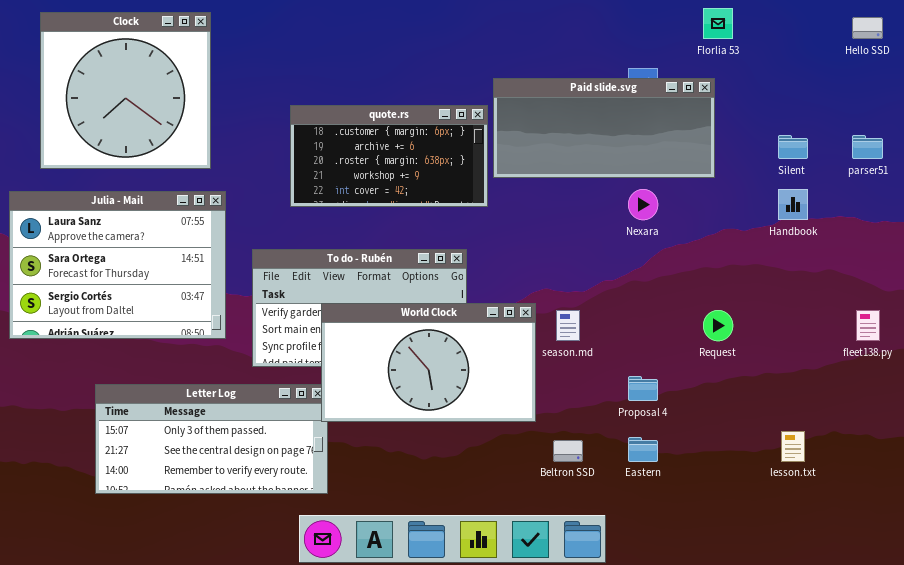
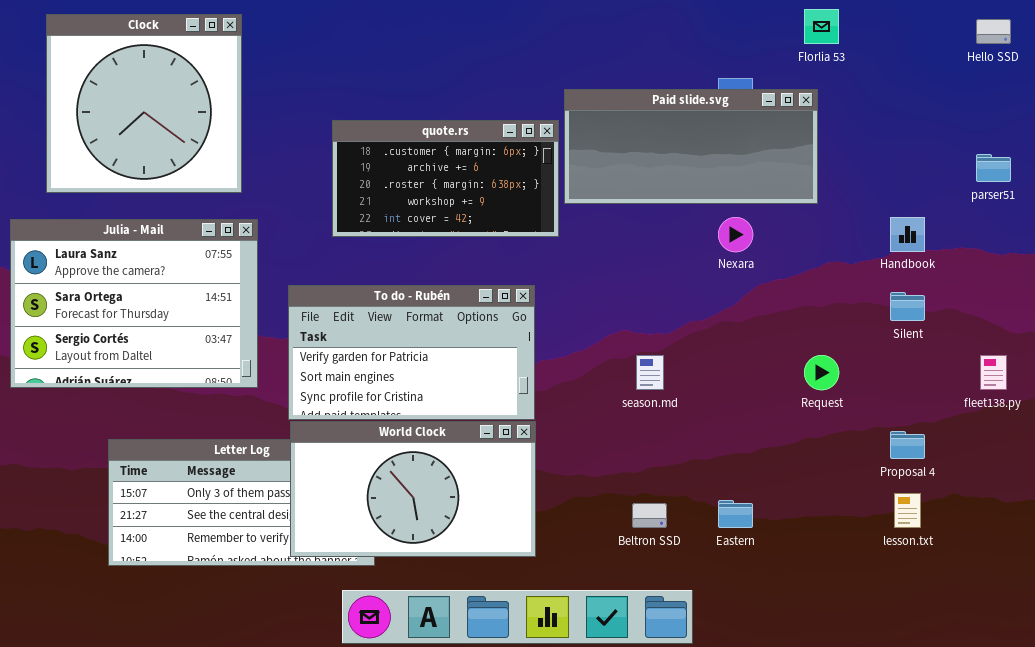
Silent: [778,135,808,159] -> [890,292,925,321], moved
World Clock: [321,303,536,422] -> [290,421,536,557], moved
Proposal 4: [628,376,658,401] -> [890,431,925,459], moved

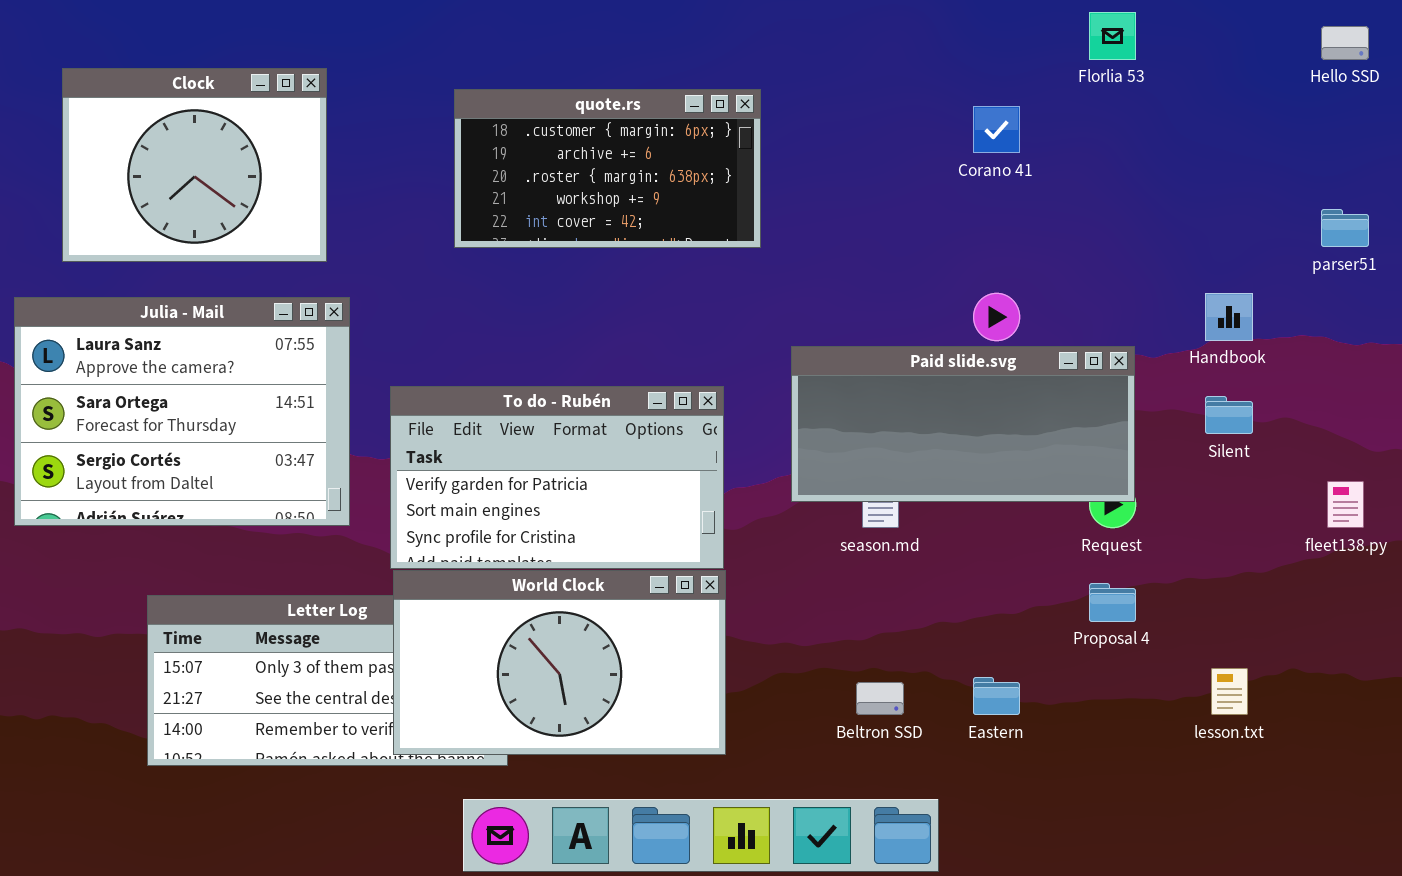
Clock: [46,14,242,193] -> [62,68,327,262], resized
Paid slide.svg: [564,89,818,204] -> [791,346,1135,502], moved
quote.rs: [332,120,559,237] -> [454,89,761,248], moved
Proposal 4: [890,431,925,459] -> [1089,583,1136,622], moved

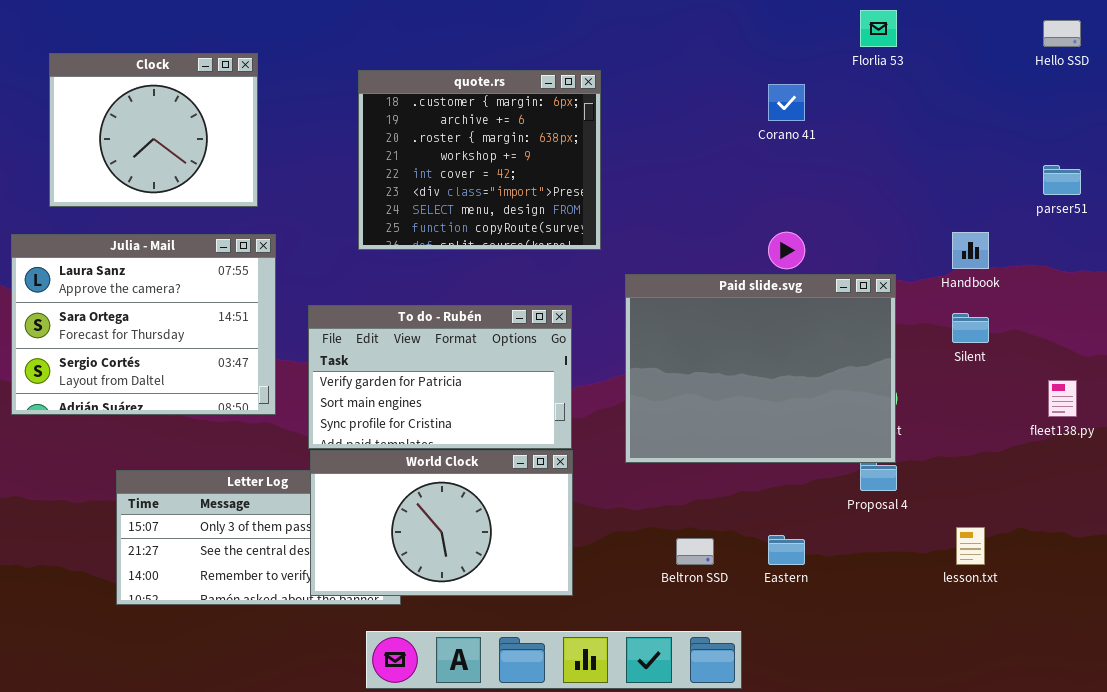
quote.rs: [454,89,761,248] -> [358,70,601,250], resized
Paid slide.svg: [791,346,1135,502] -> [625,274,896,463], resized

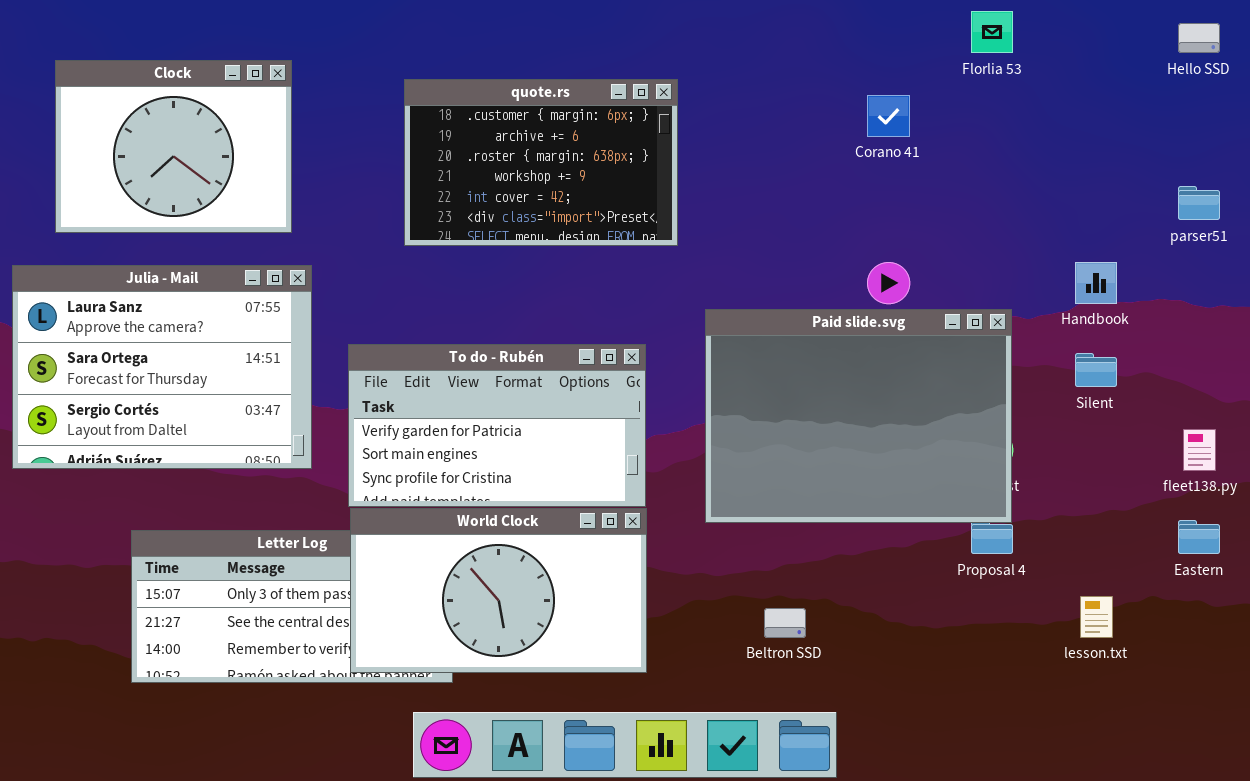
quote.rs: [358,70,601,250] -> [404,79,678,246], resized
Eastern: [768,535,805,565] -> [1178,520,1220,554], moved

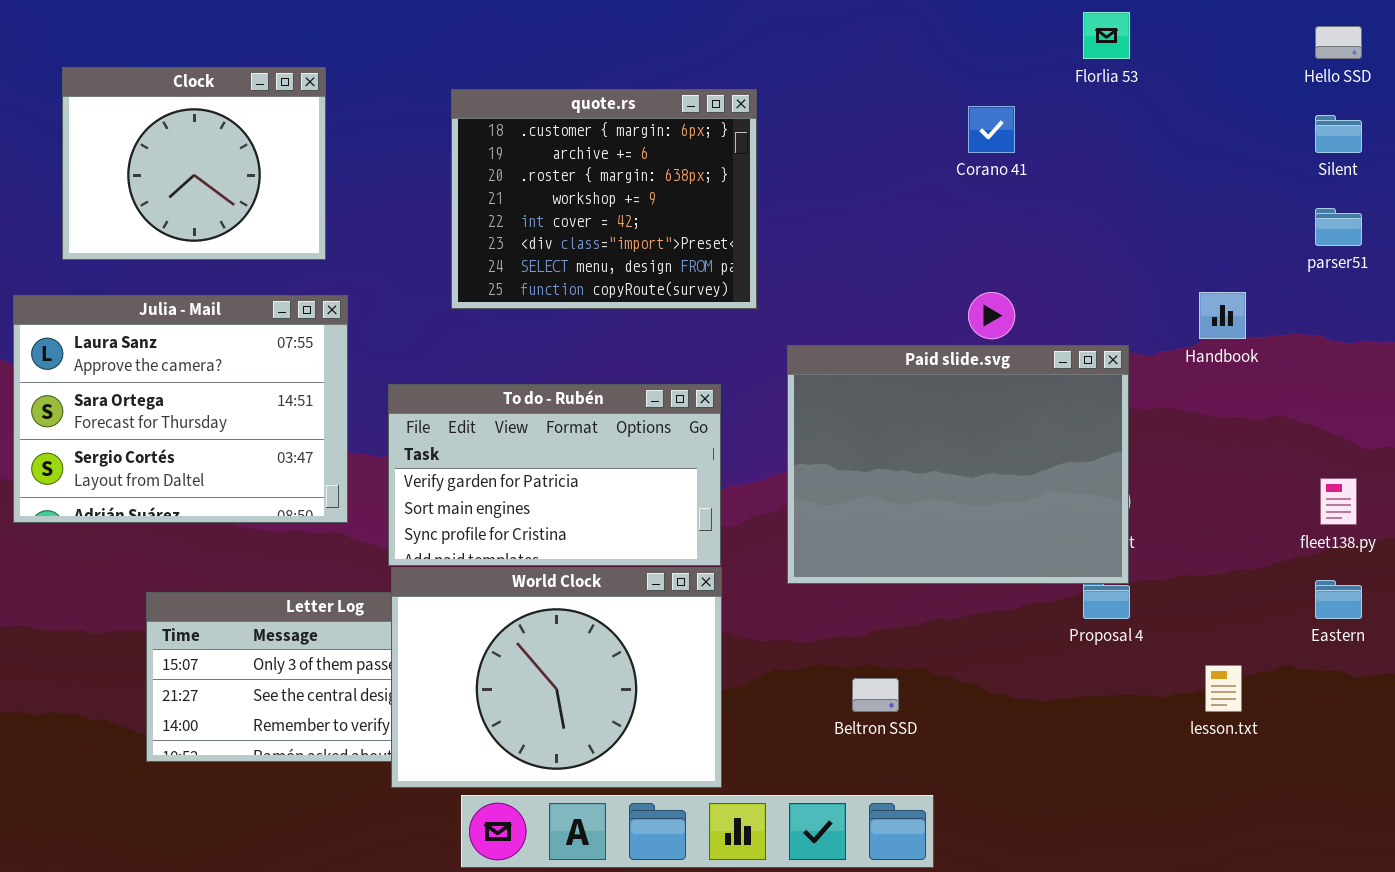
quote.rs: [404,79,678,246] -> [451,89,757,309], resized
Silent: [1075,353,1117,387] -> [1315,115,1362,153], moved
World Clock: [350,508,647,673] -> [391,567,722,788], resized

